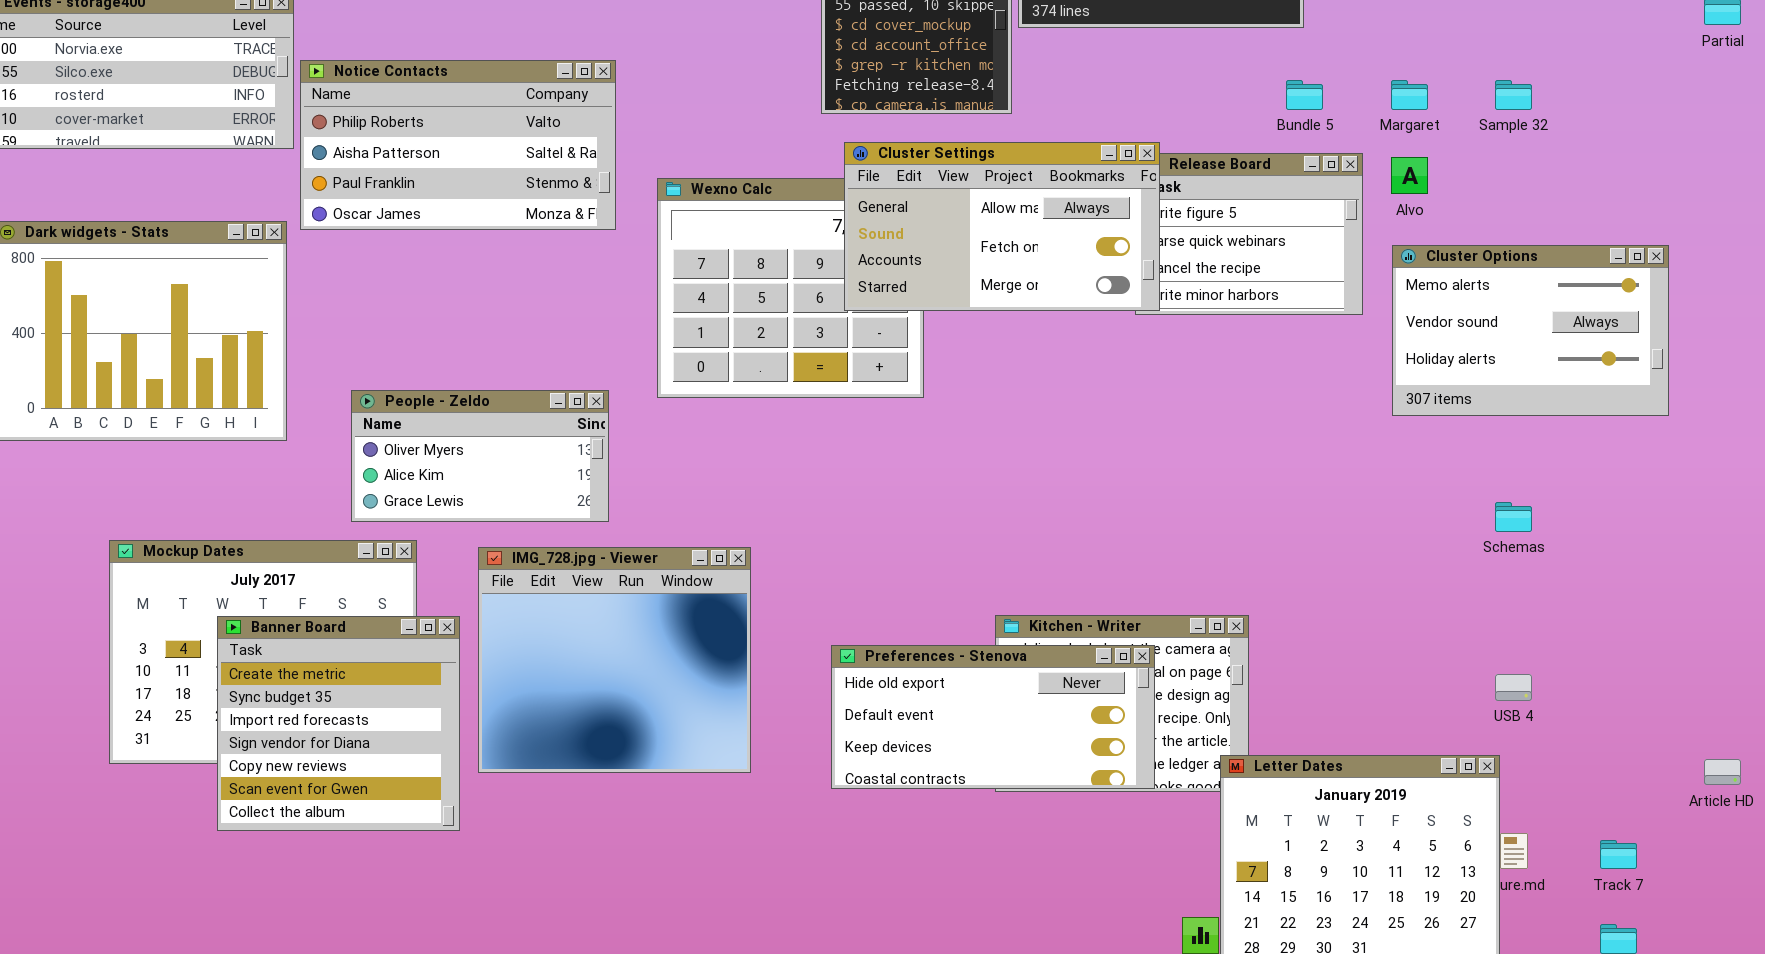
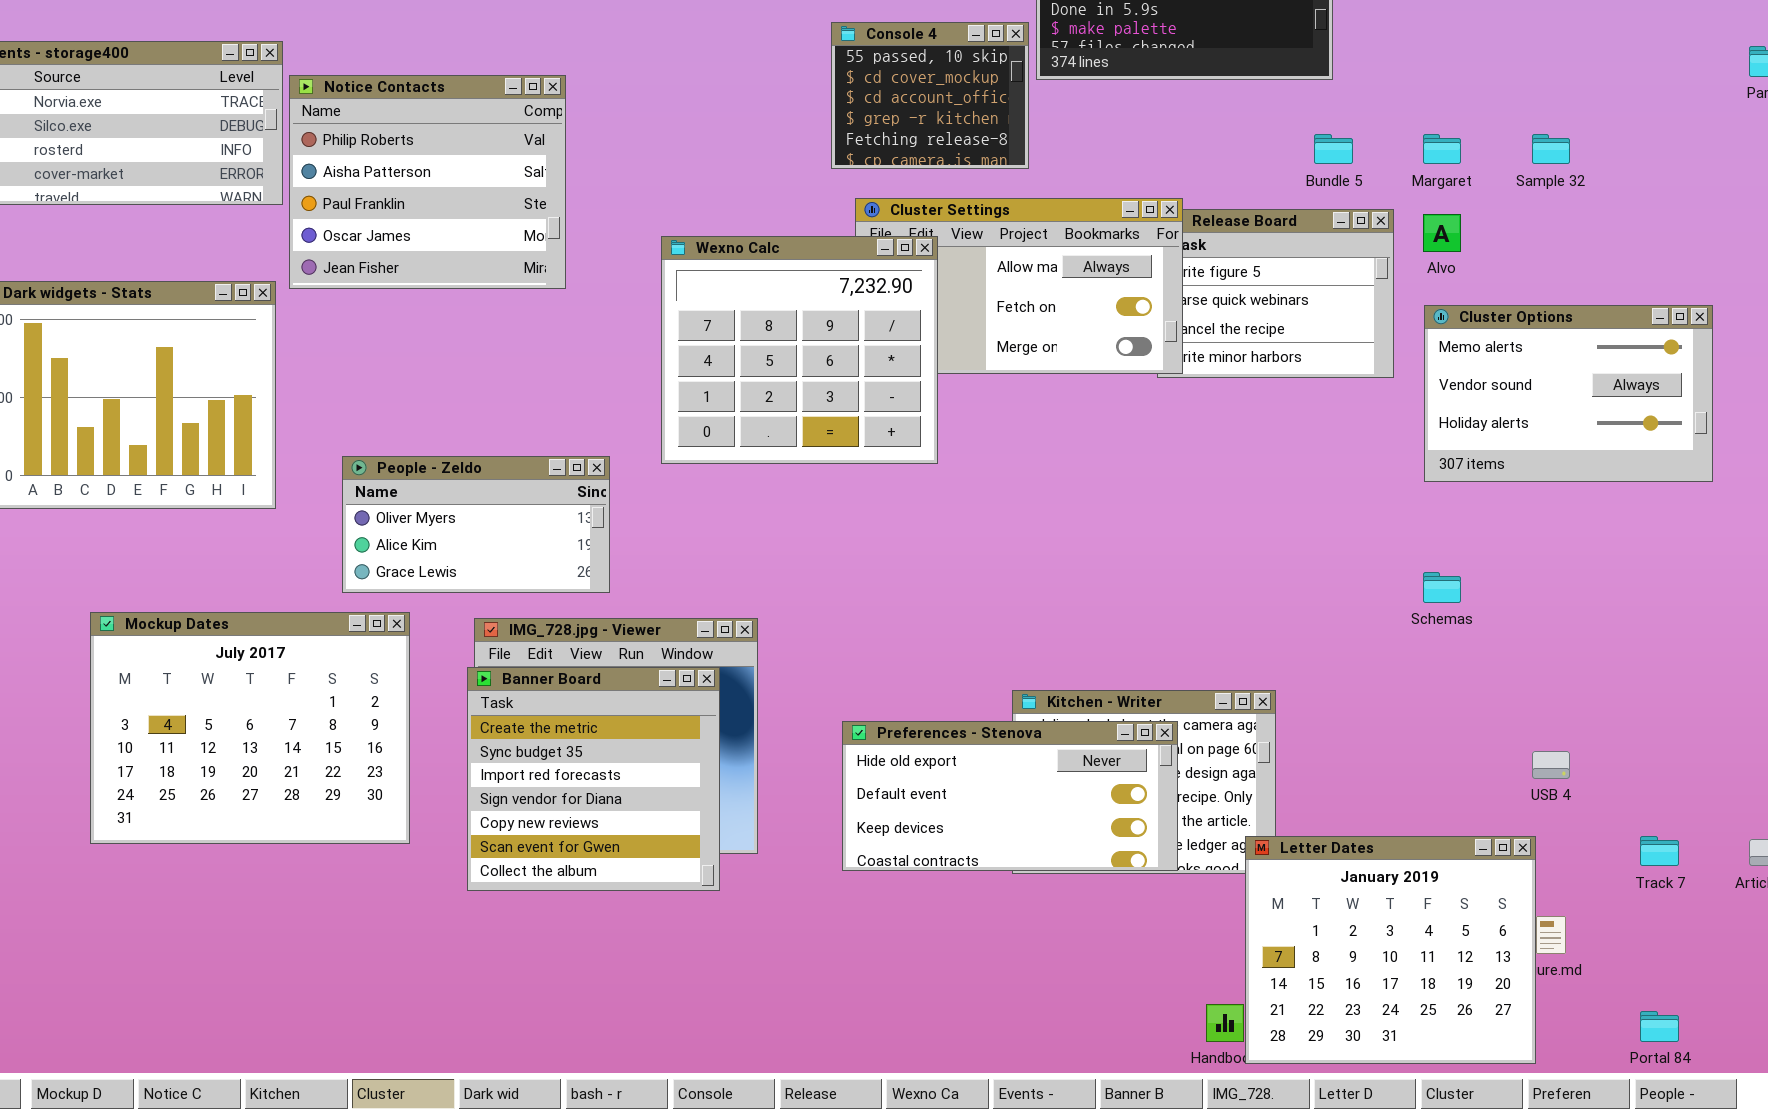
Notice Contacts: [300,60,616,230] -> [289,75,566,289], resized
Wexno Calc: [657,178,924,398] -> [661,236,938,464], raised
Schemas: [1495,502,1532,532] -> [1423,572,1461,603], moved
Banner Board: [217,616,460,831] -> [467,667,720,891], moved
Track 7: [1600,840,1637,869] -> [1640,836,1679,866], moved

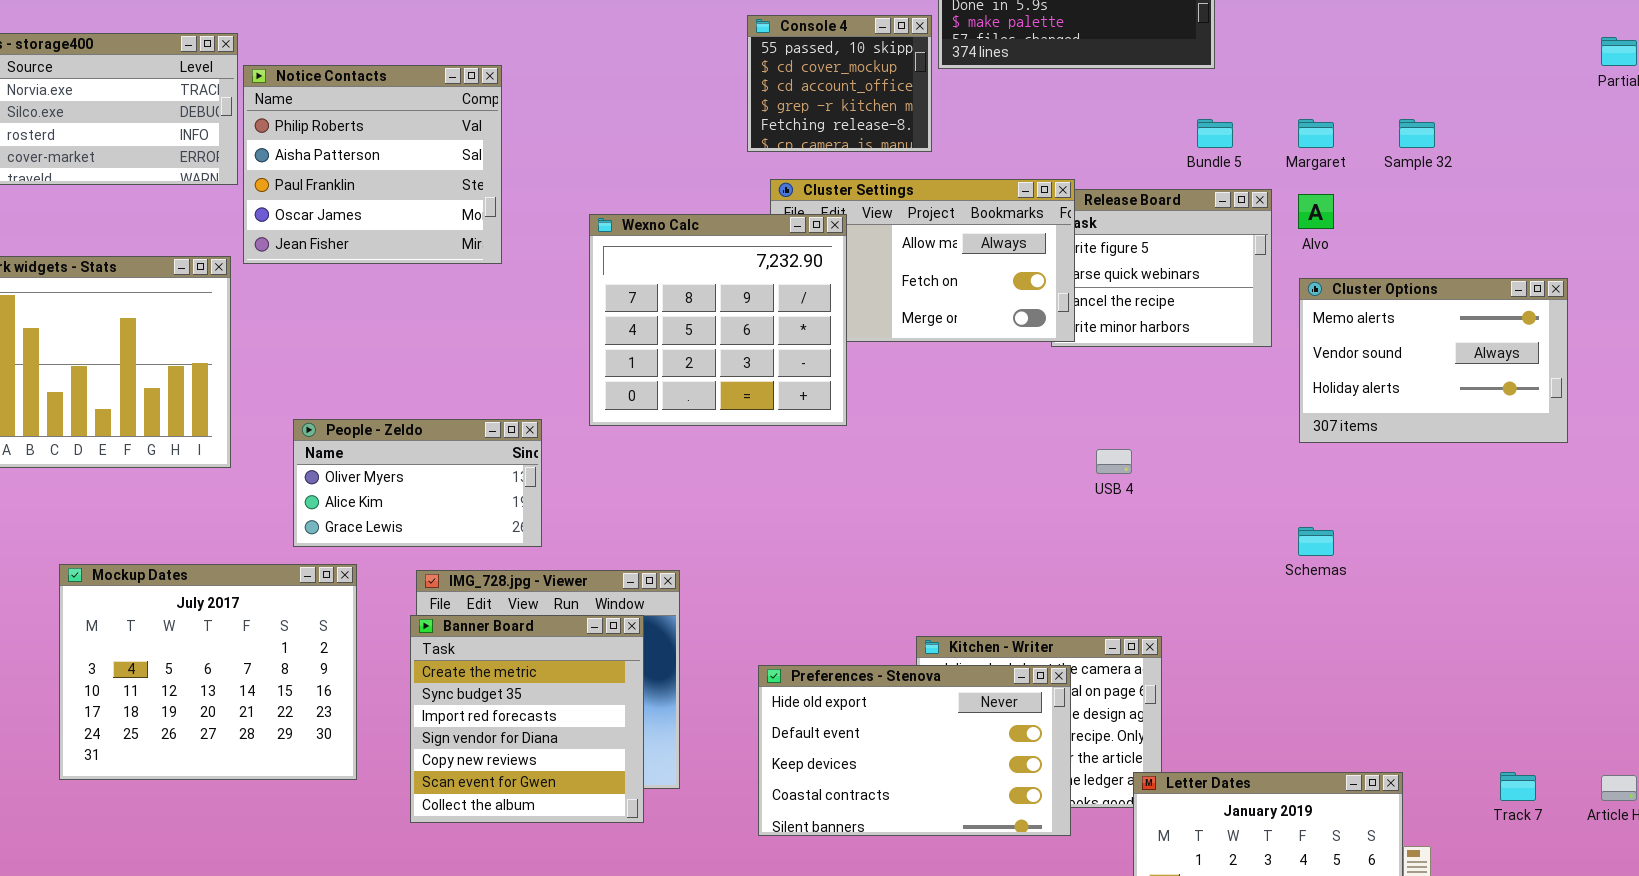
Preferences - Stenova: [842,721,1178,871] -> [758,665,1071,836], resized
USB 4: [1532,751,1570,779] -> [1096,449,1132,474], moved

